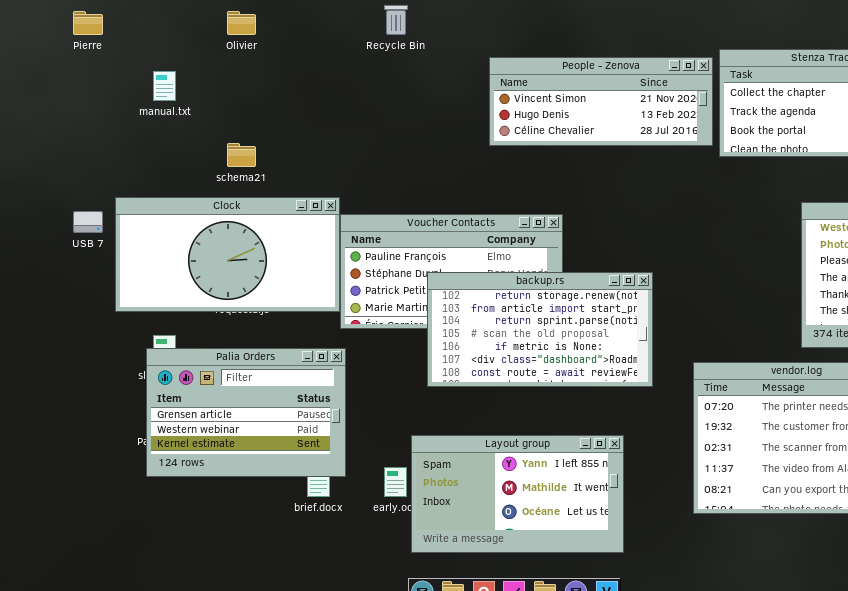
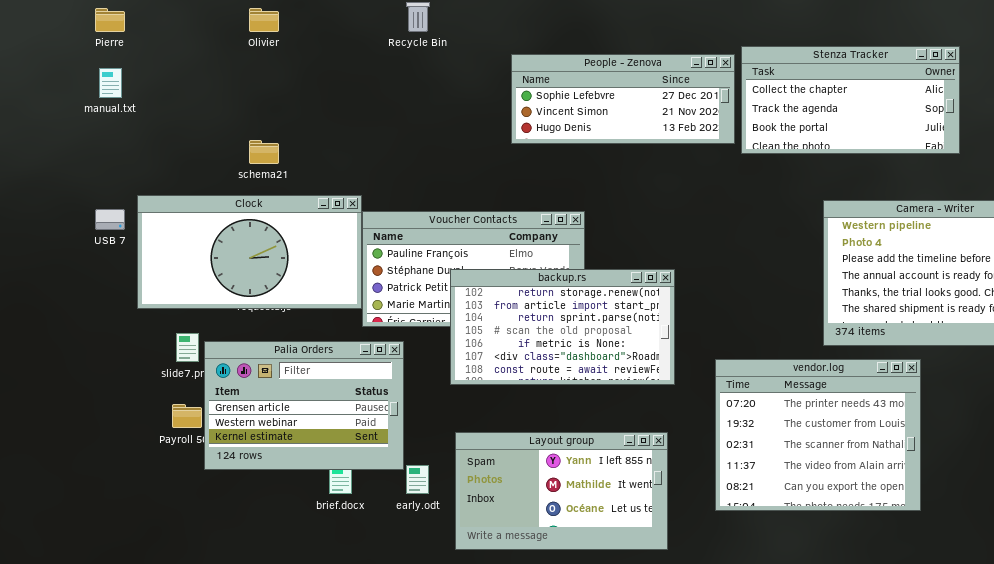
People - Zenova: [489,57,713,146] -> [511,54,735,144], scrolled up 1 row
manual.txt: [153,71,176,101] -> [99,68,122,98], moved
Palia Orders: [146,348,346,477] -> [204,341,404,470], moved
Layout group: [411,435,624,553] -> [455,432,668,550], moved

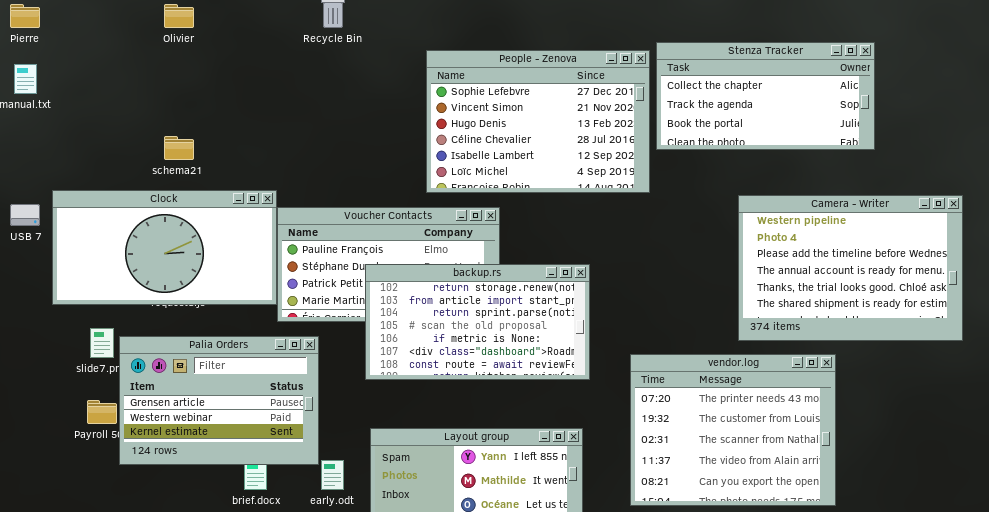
People - Zenova: [511,54,735,144] -> [426,50,650,193], resized

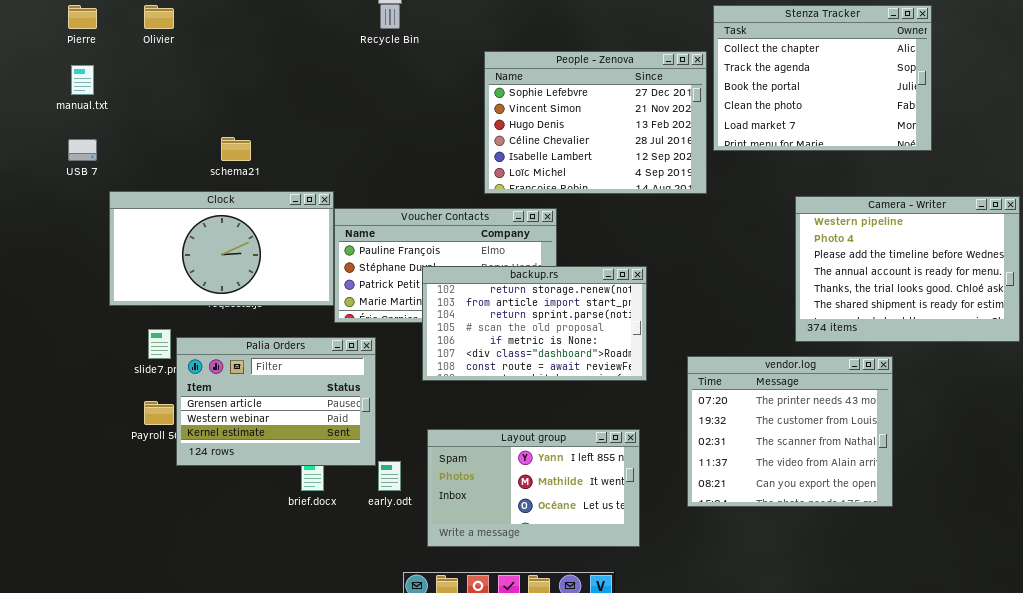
Olivier: [164,4,194,28] -> [144,5,174,29], moved
Stenza Tracker: [656,42,875,150] -> [713,5,932,151], resized
USB 7: [10,204,40,226] -> [68,139,97,161], moved

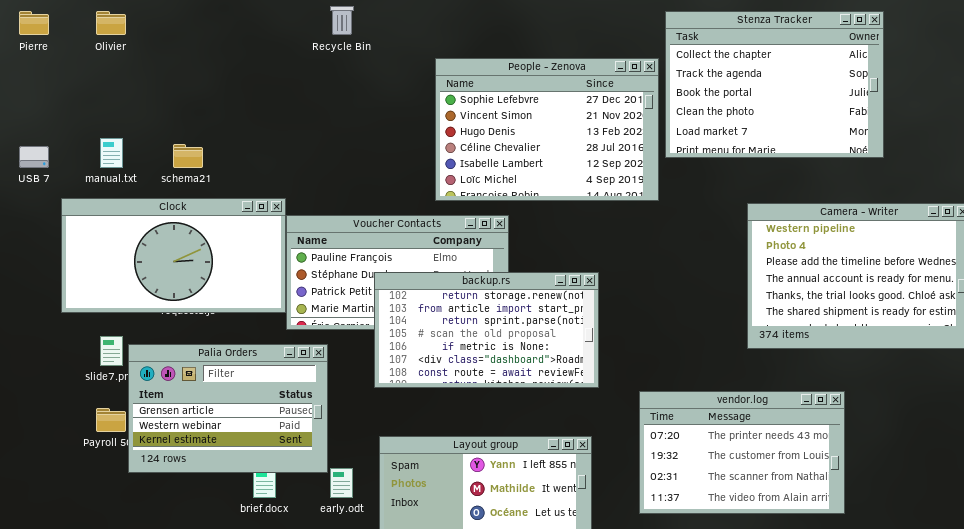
manual.txt: [71,65,94,95] -> [100,138,123,168], moved
vendor.log: [687,356,893,507] -> [639,391,845,514], resized

